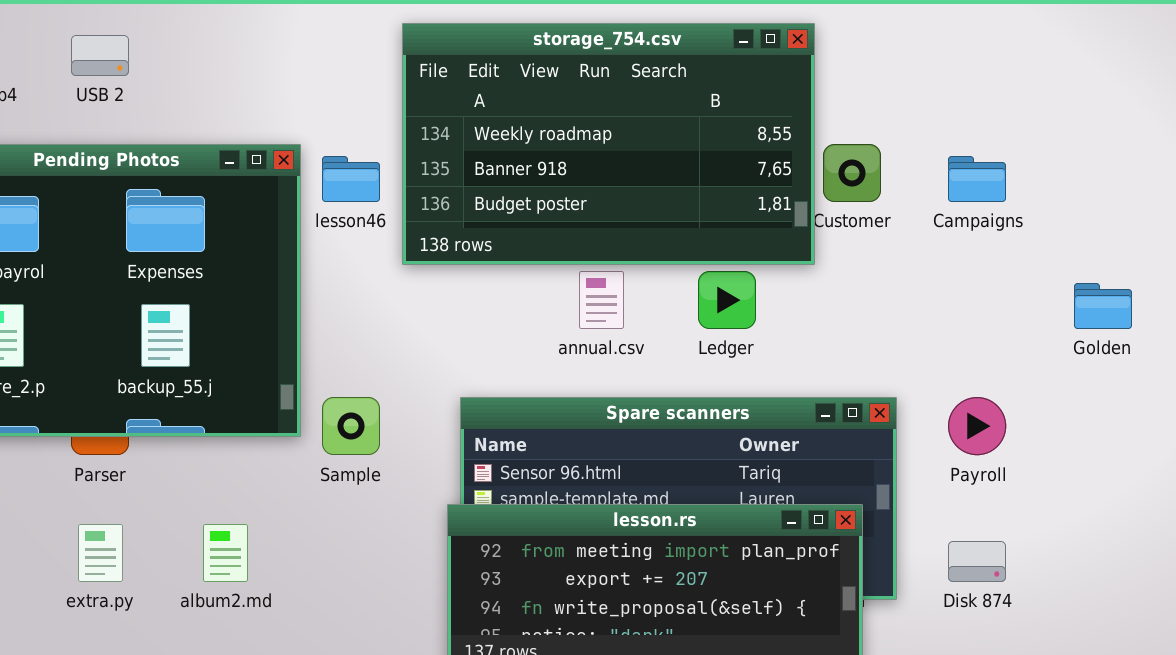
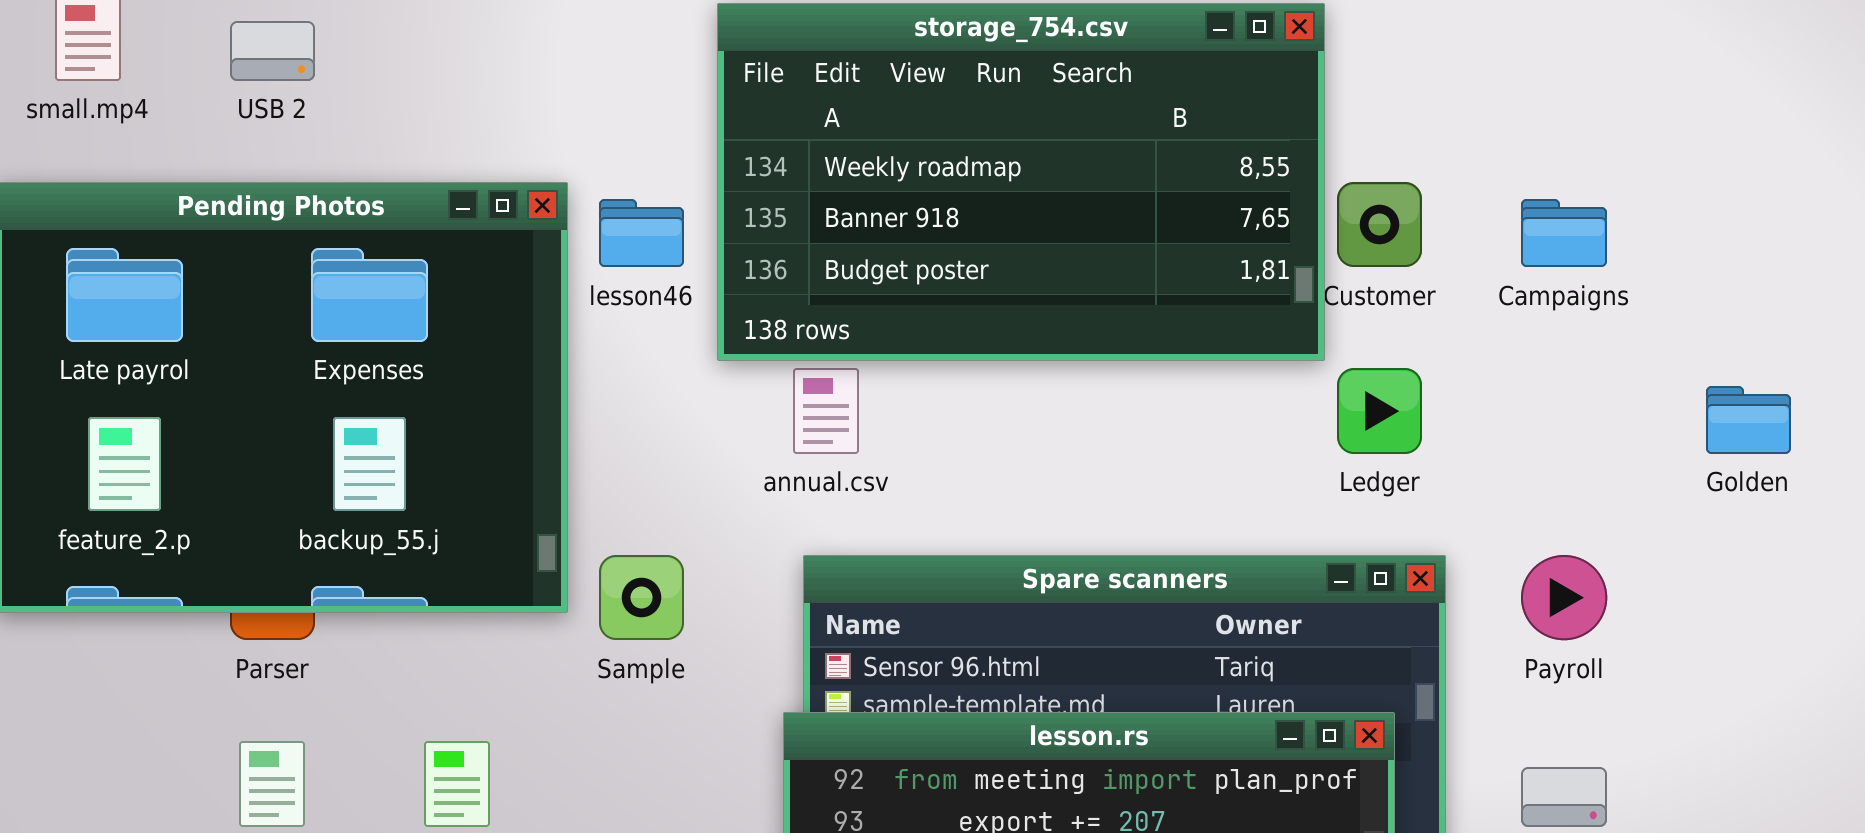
annual.csv: [579,271,624,329] -> [793,368,859,454], moved
Ledger: [698,271,756,329] -> [1337,368,1422,454], moved

